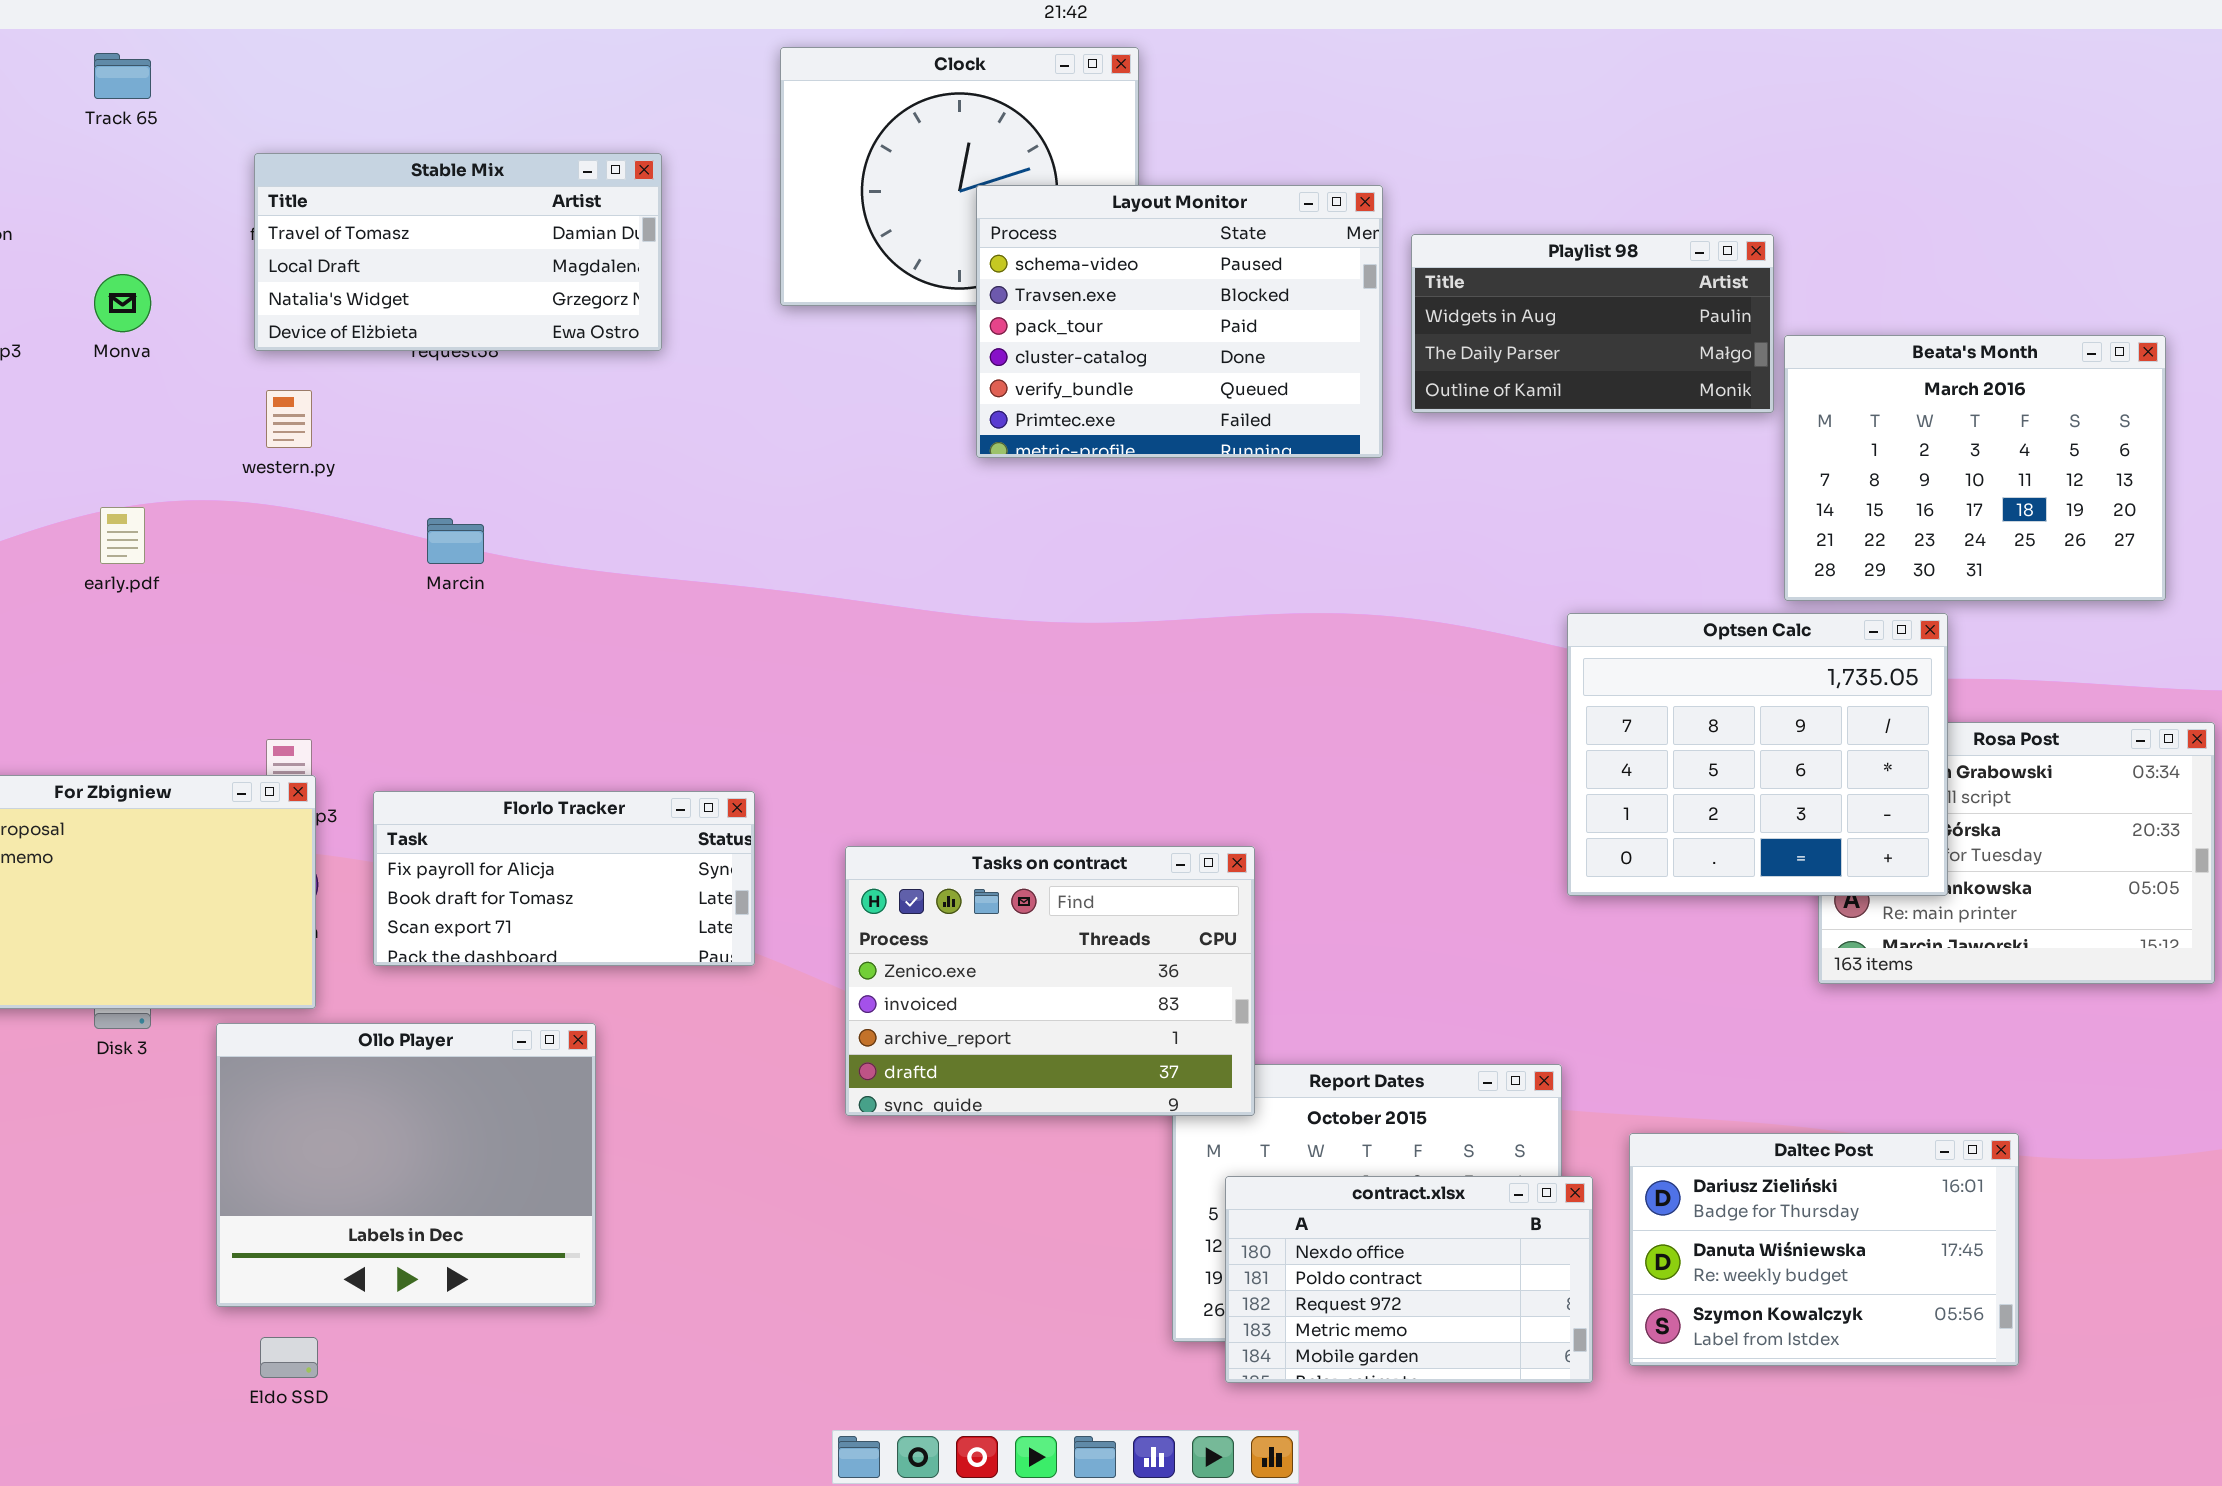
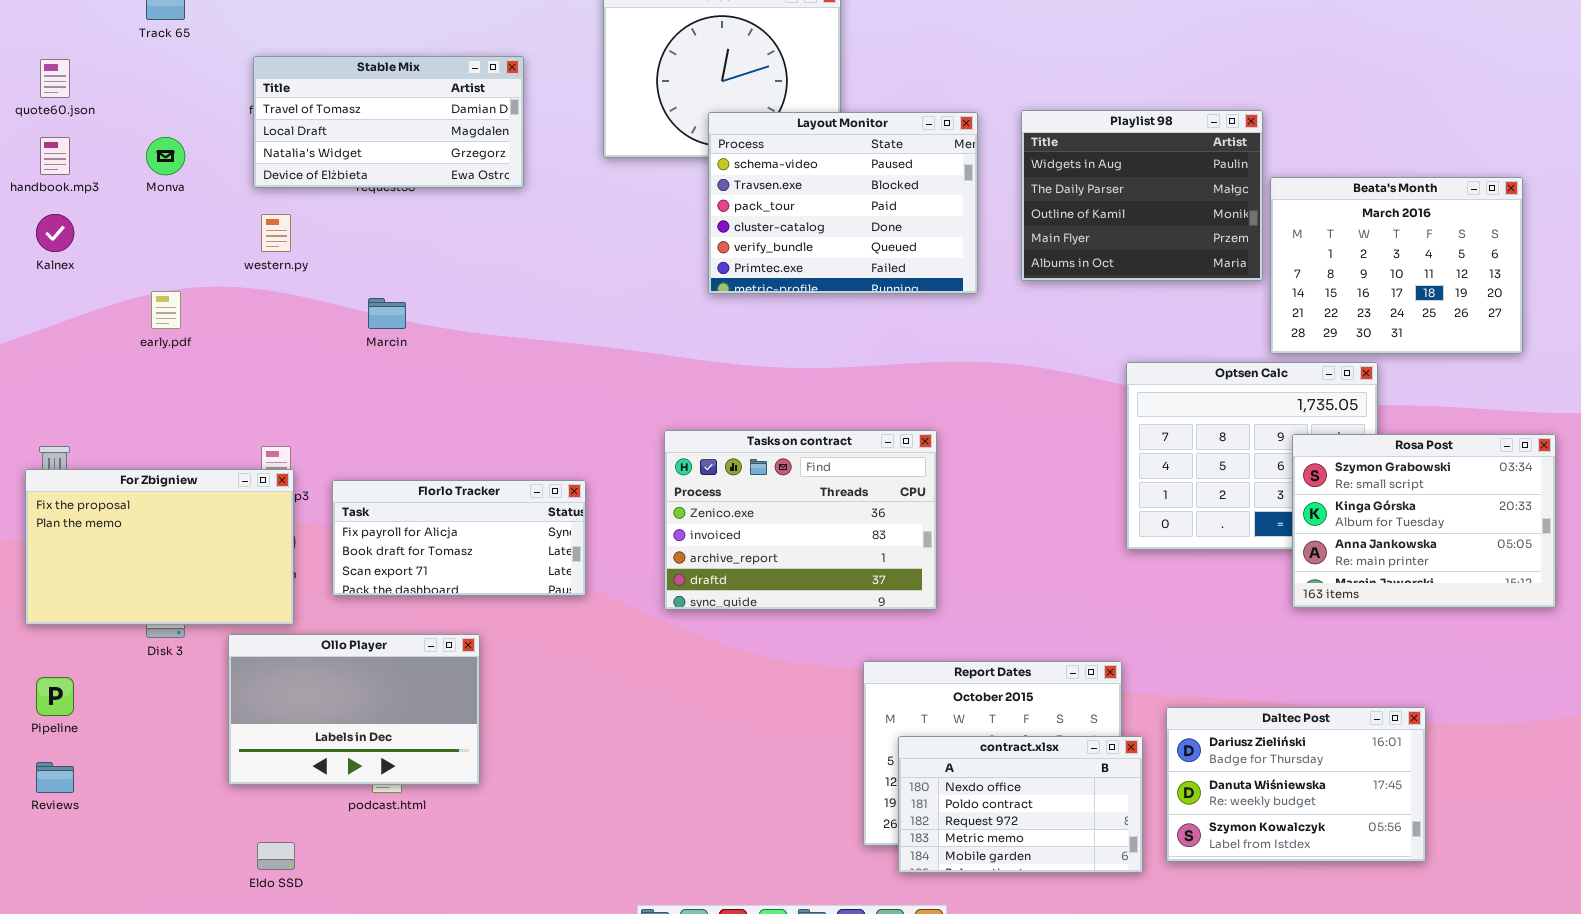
Layout Monitor: [976,185,1383,458] -> [708,112,978,294], moved
Playlist 98: [1411,234,1774,413] -> [1021,110,1263,281], resized
Rosa Post: [1818,722,2215,984] -> [1292,434,1556,608], raised
Tasks on contract: [845,846,1255,1116] -> [664,430,937,610], moved
Ollo Player: [216,1023,596,1307] -> [228,634,480,785], resized

